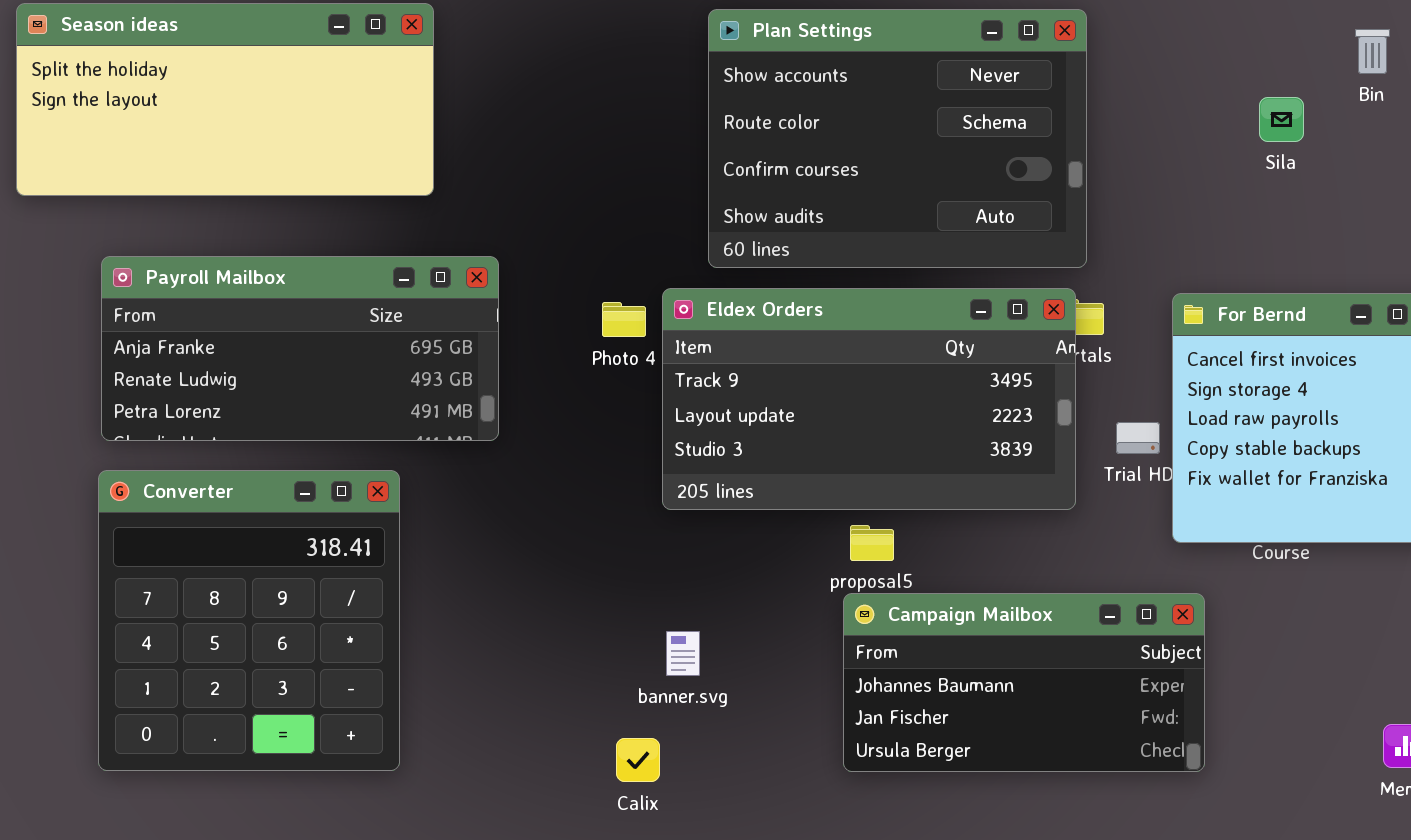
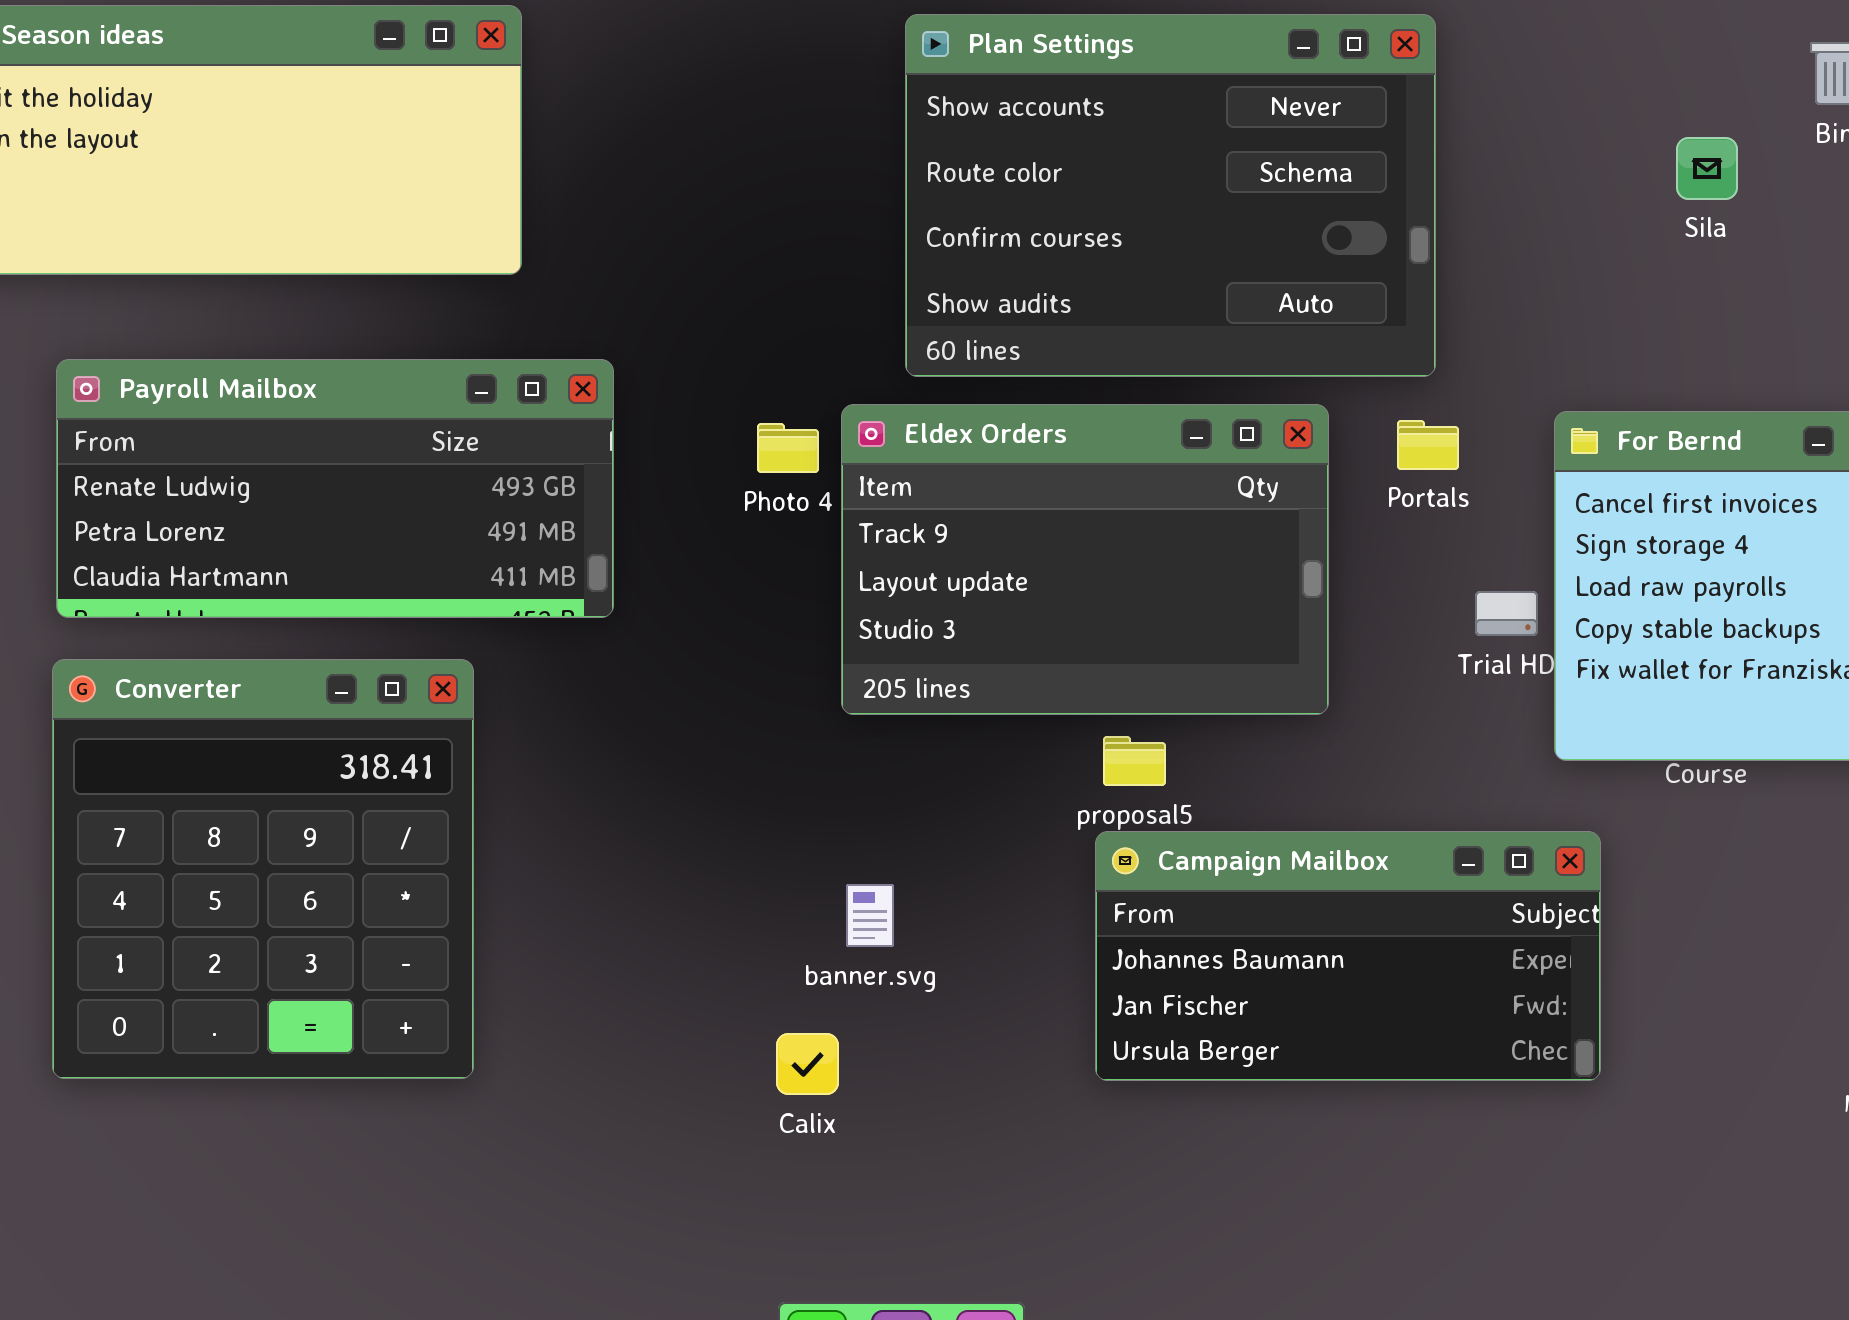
Payroll Mailbox: [101,256,499,441] -> [56,359,614,618], scrolled down 1 row
Eldex Orders: [662,288,1076,510] -> [841,404,1329,715], resized

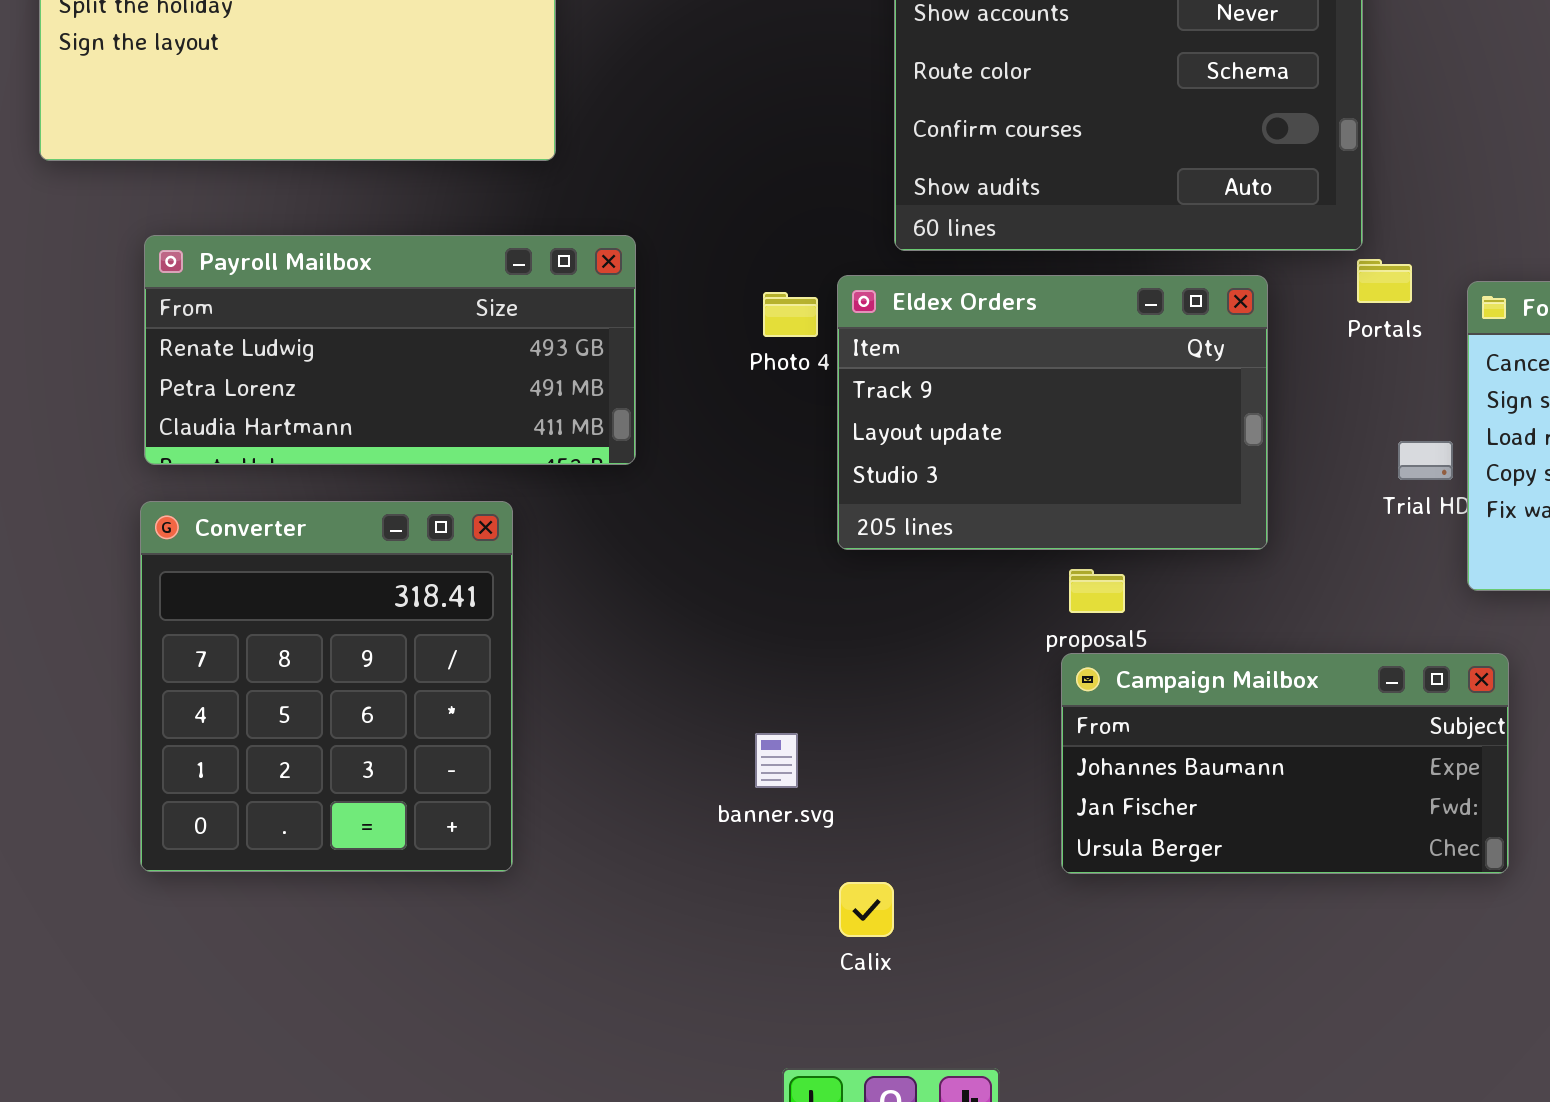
Portals: [1397,420,1459,470] -> [1357,259,1412,303], moved
banner.svg: [846,884,894,947] -> [755,733,798,788], moved
Calix: [776,1033,839,1095] -> [839,882,894,937], moved

